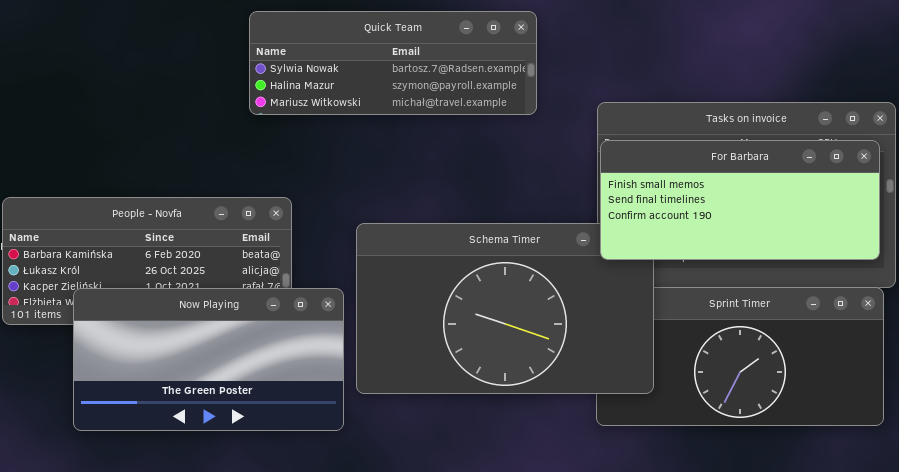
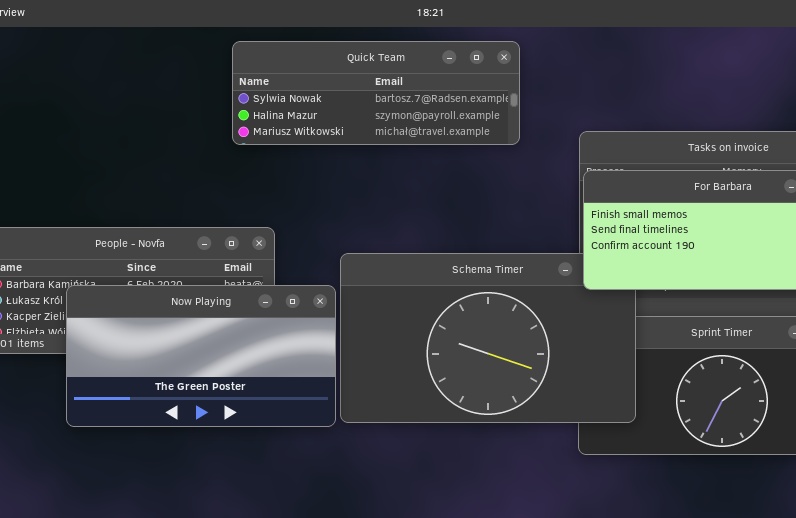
Now Playing: [73,288,344,431] -> [66,285,336,427], moved

